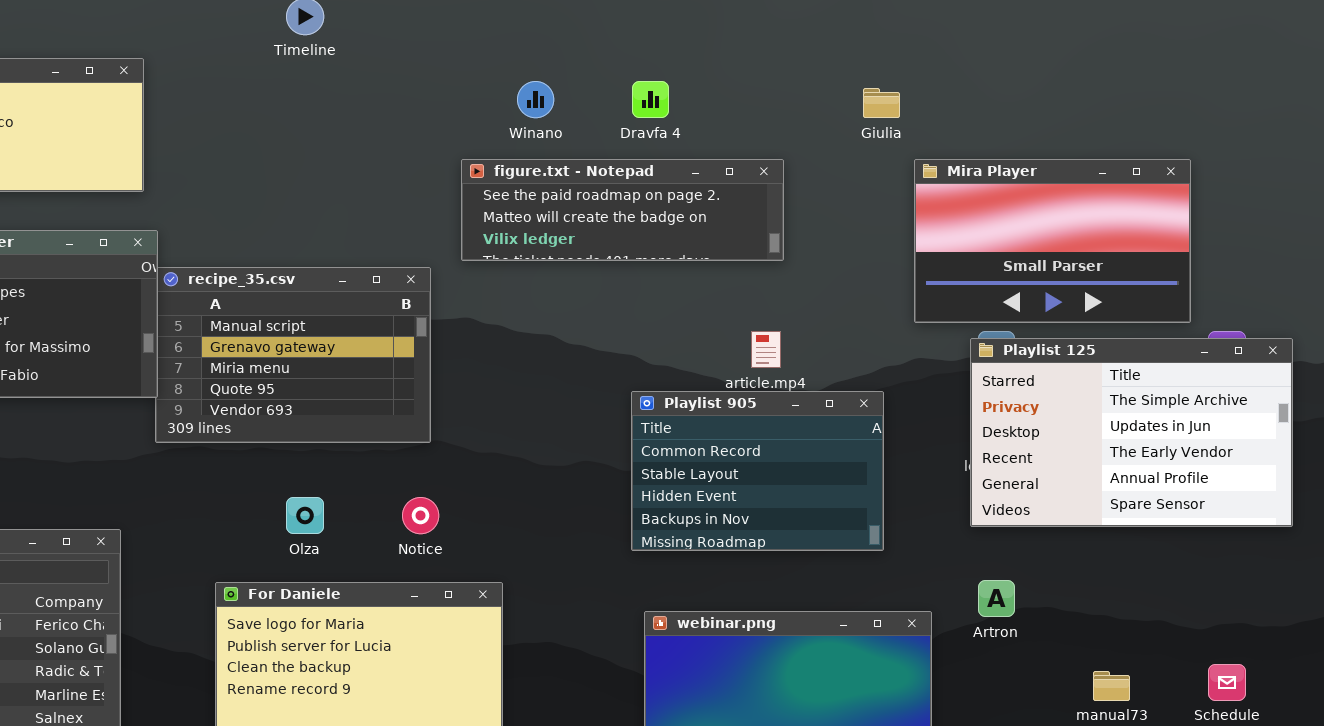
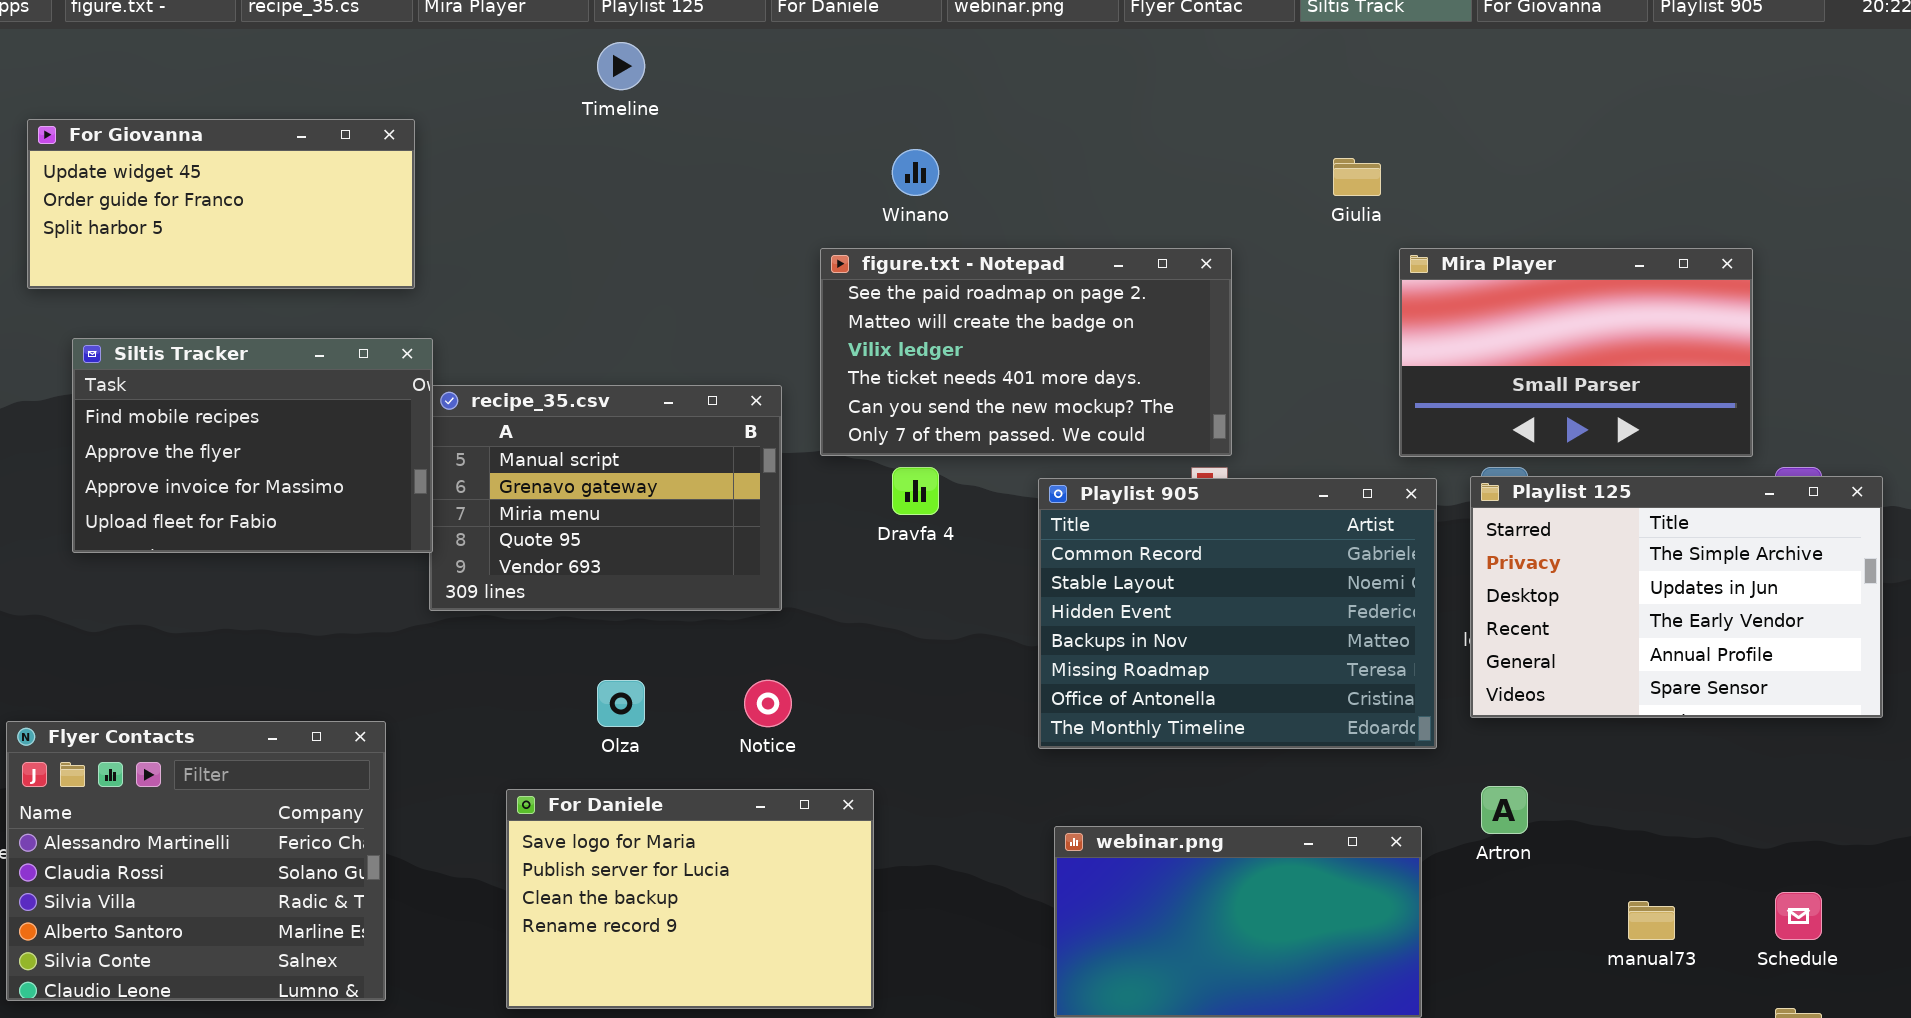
Dravfa 4: [632,81,669,118] -> [892,467,939,515], moved
figure.txt - Notepad: [461,159,784,261] -> [820,248,1232,456], resized
Playlist 905: [631,391,884,551] -> [1038,478,1437,749], resized

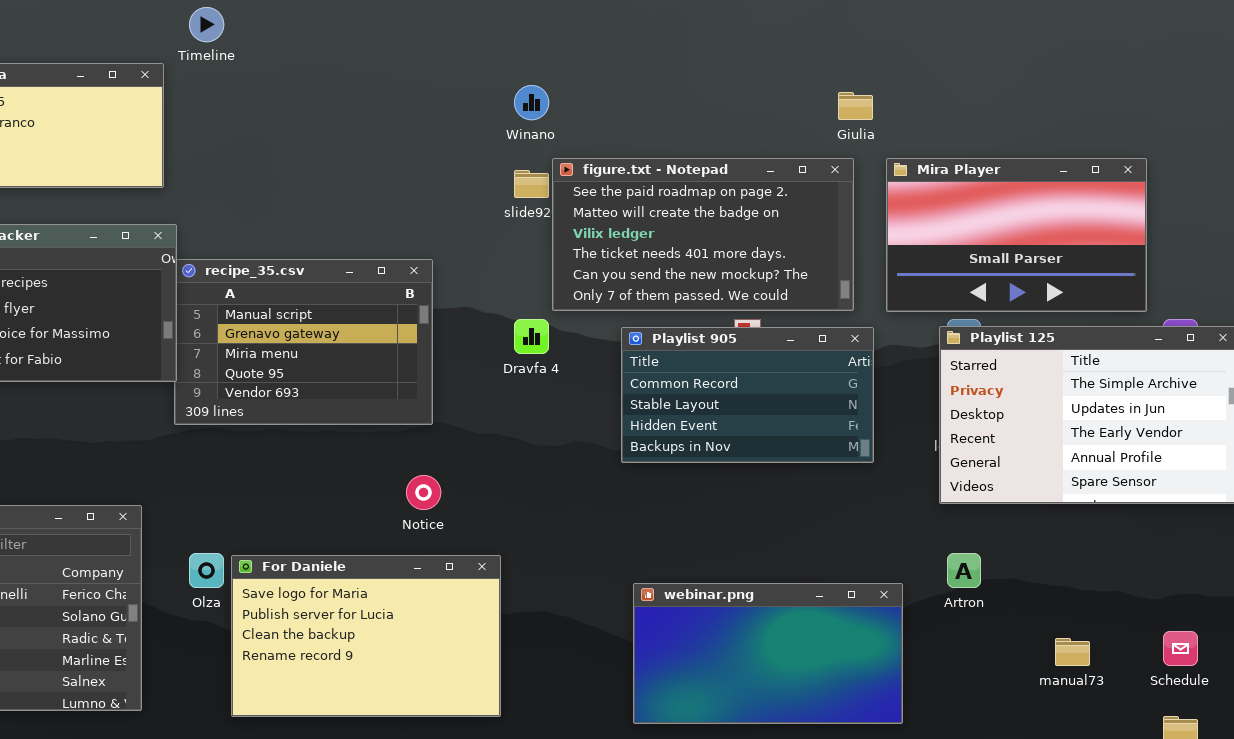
Timeline: [597,42,645,90] -> [189,7,224,42], moved
figure.txt - Notepad: [820,248,1232,456] -> [552,158,854,311], moved
Playlist 905: [1038,478,1437,749] -> [621,327,874,463], resized
Olza: [597,680,645,727] -> [189,553,224,588], moved

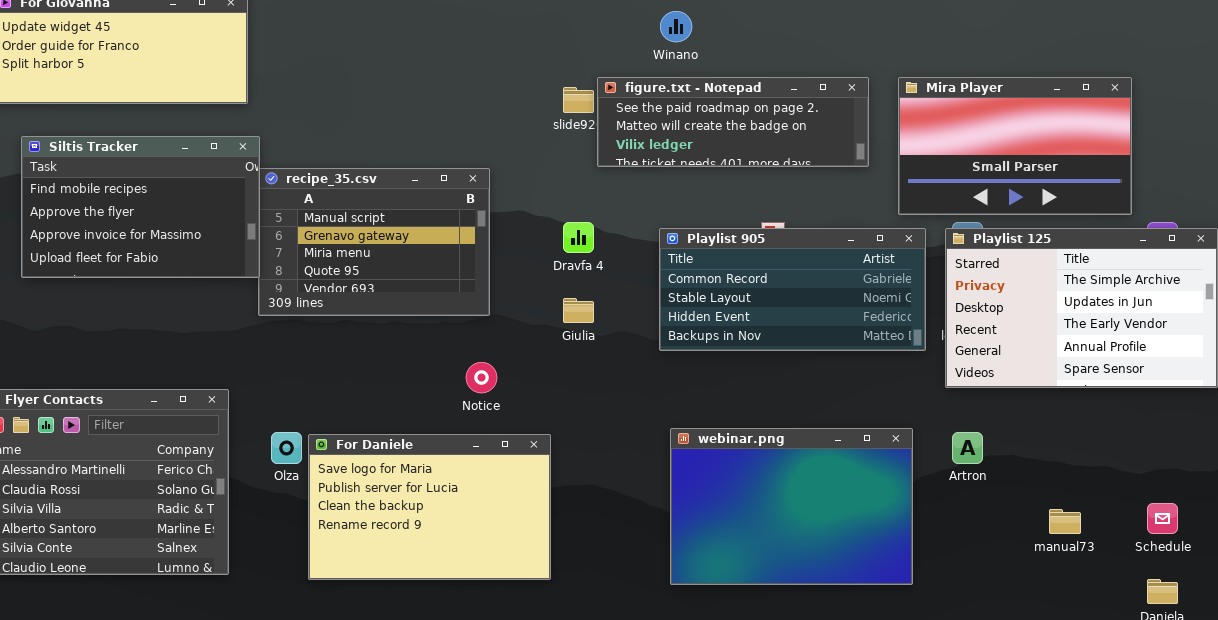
Winano: [514,85,549,120] -> [660,11,692,42], moved
Giulia: [838,92,873,120] -> [563,298,594,323], moved
figure.txt - Notepad: [552,158,854,311] -> [597,77,869,167], resized
Playlist 905: [621,327,874,463] -> [659,228,926,351], resized
webinar.png: [633,583,903,724] -> [670,428,913,585], resized

